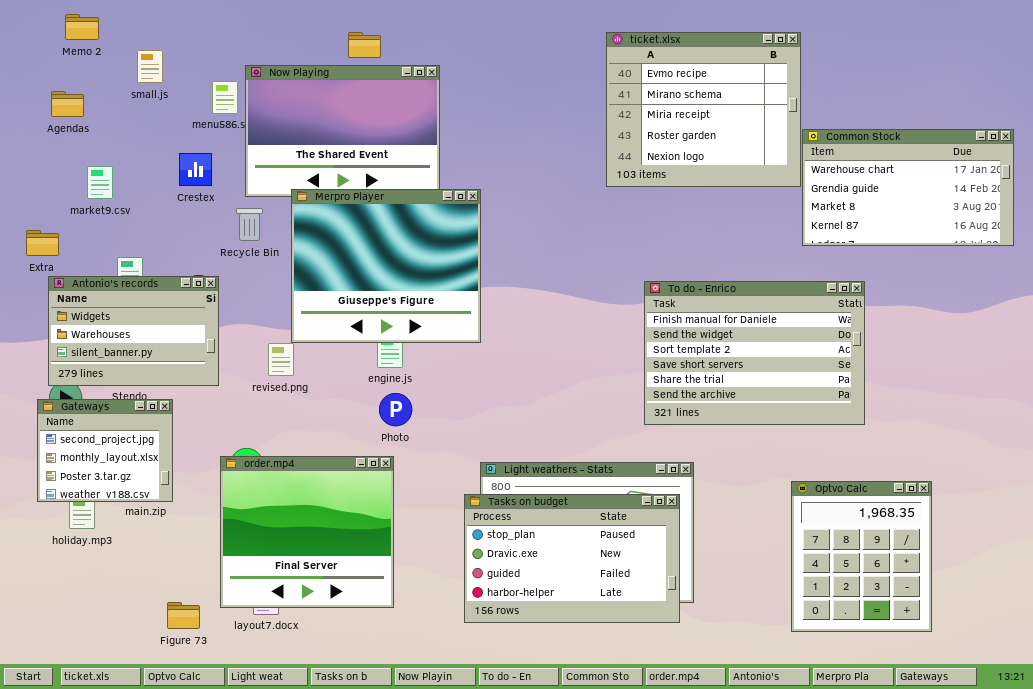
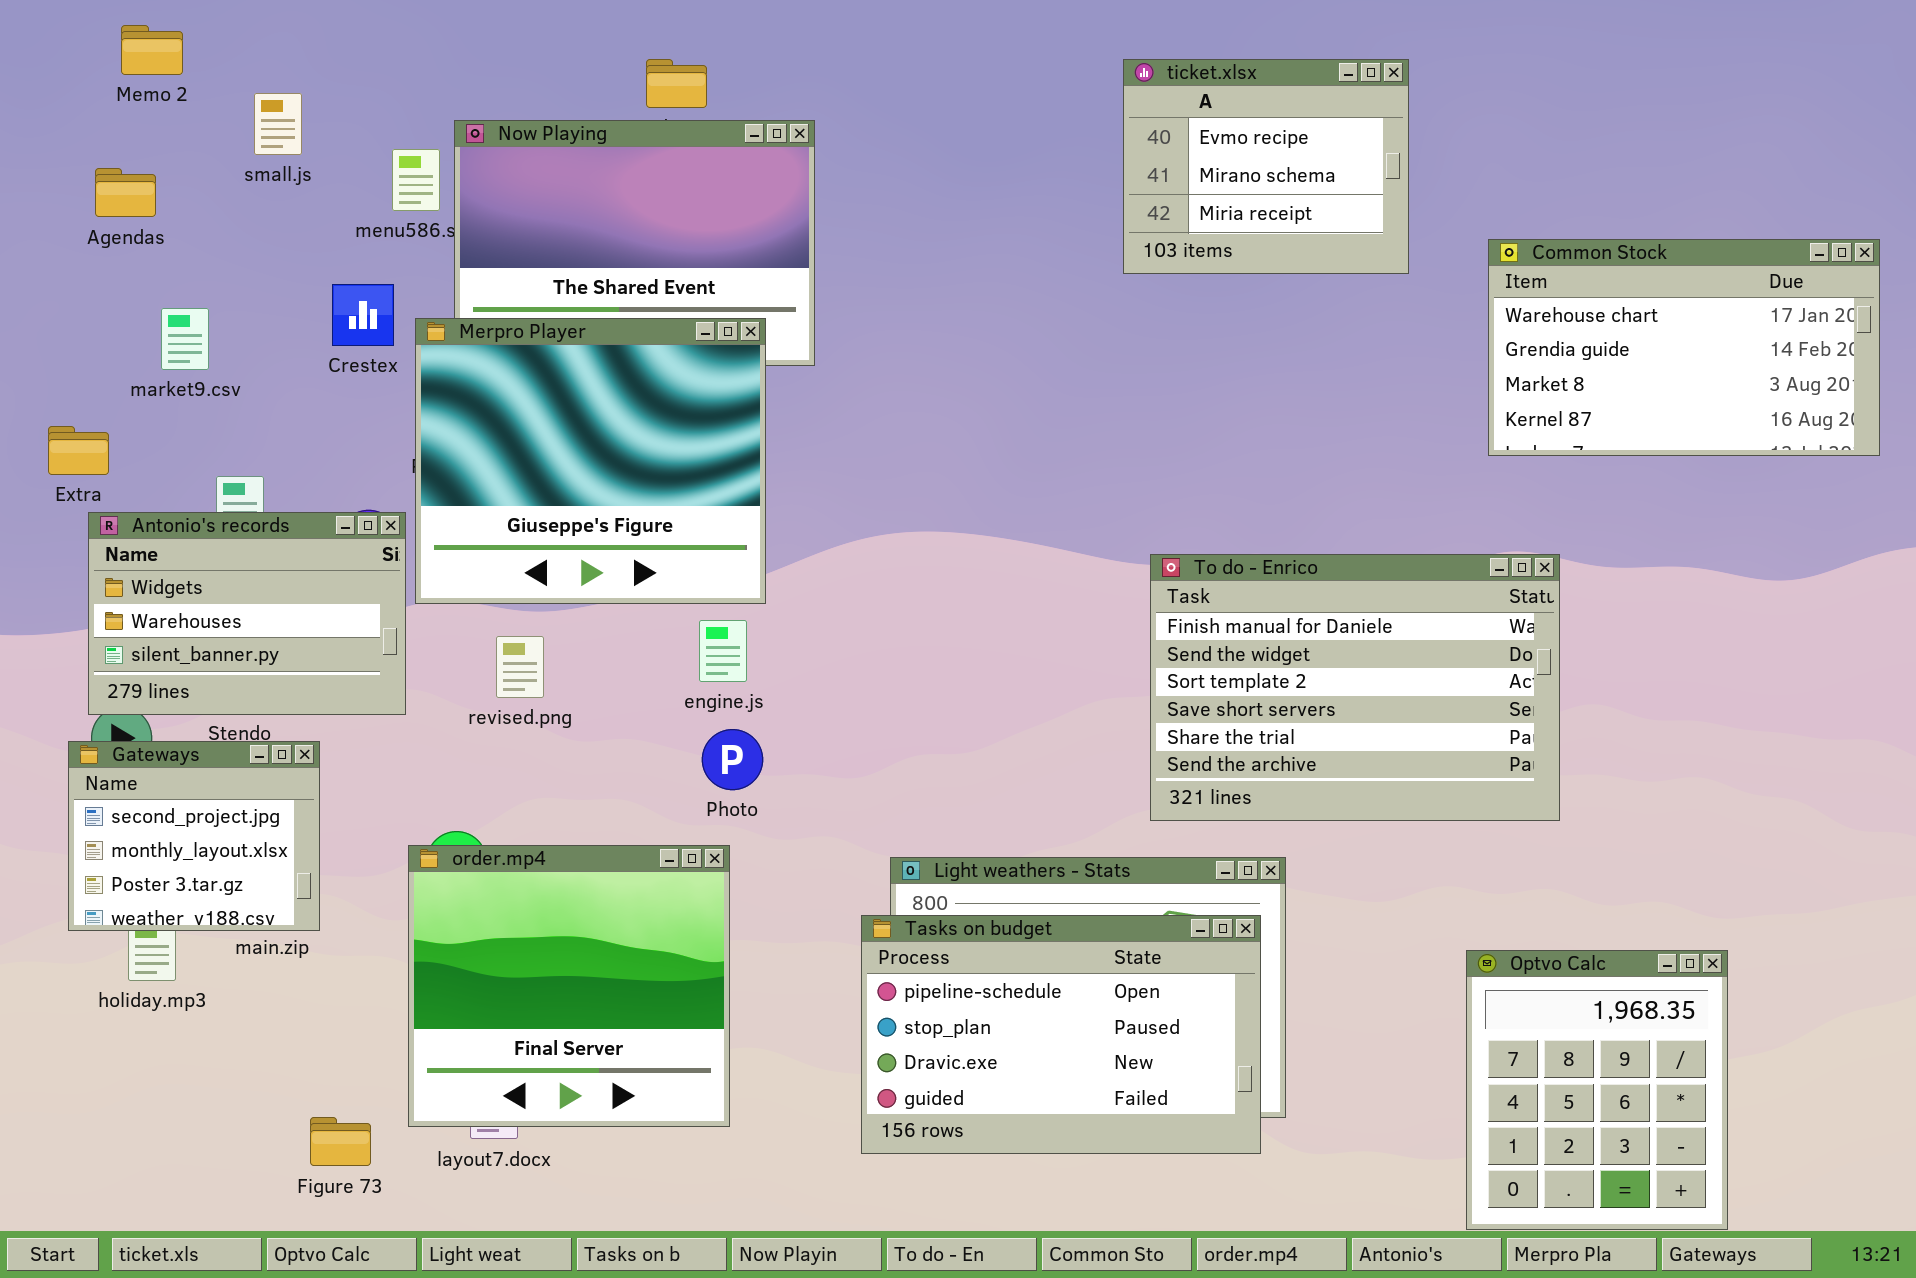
ticket.xlsx: [606,32,801,187] -> [1123,59,1409,274], resized
Merpro Player: [291,189,481,343] -> [415,318,766,604], moved
To do - Enrico: [644,281,865,425] -> [1150,554,1560,821], moved
Optvo Calc: [791,481,932,632] -> [1466,950,1728,1230], moved
Tasks on budget: [464,494,680,623] -> [861,915,1261,1154], scrolled up 1 row

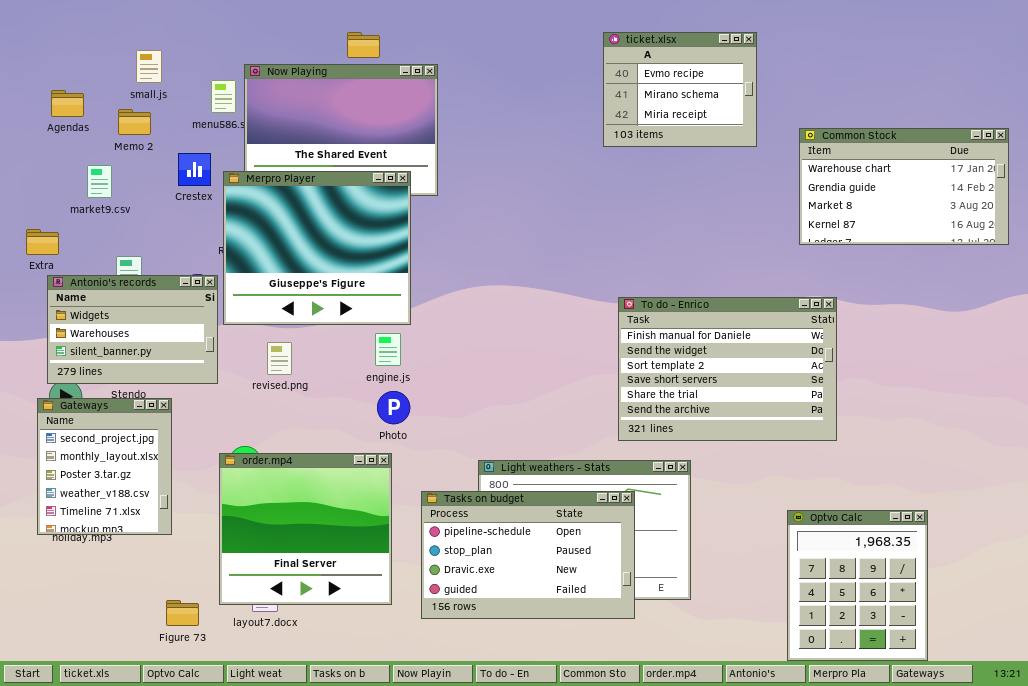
Memo 2: [121,25,183,75] -> [118,109,151,135], moved
Gateways: [68,741,320,931] -> [37,398,172,535], resized
Tasks on budget: [861,915,1261,1154] -> [421,491,635,619], moved

